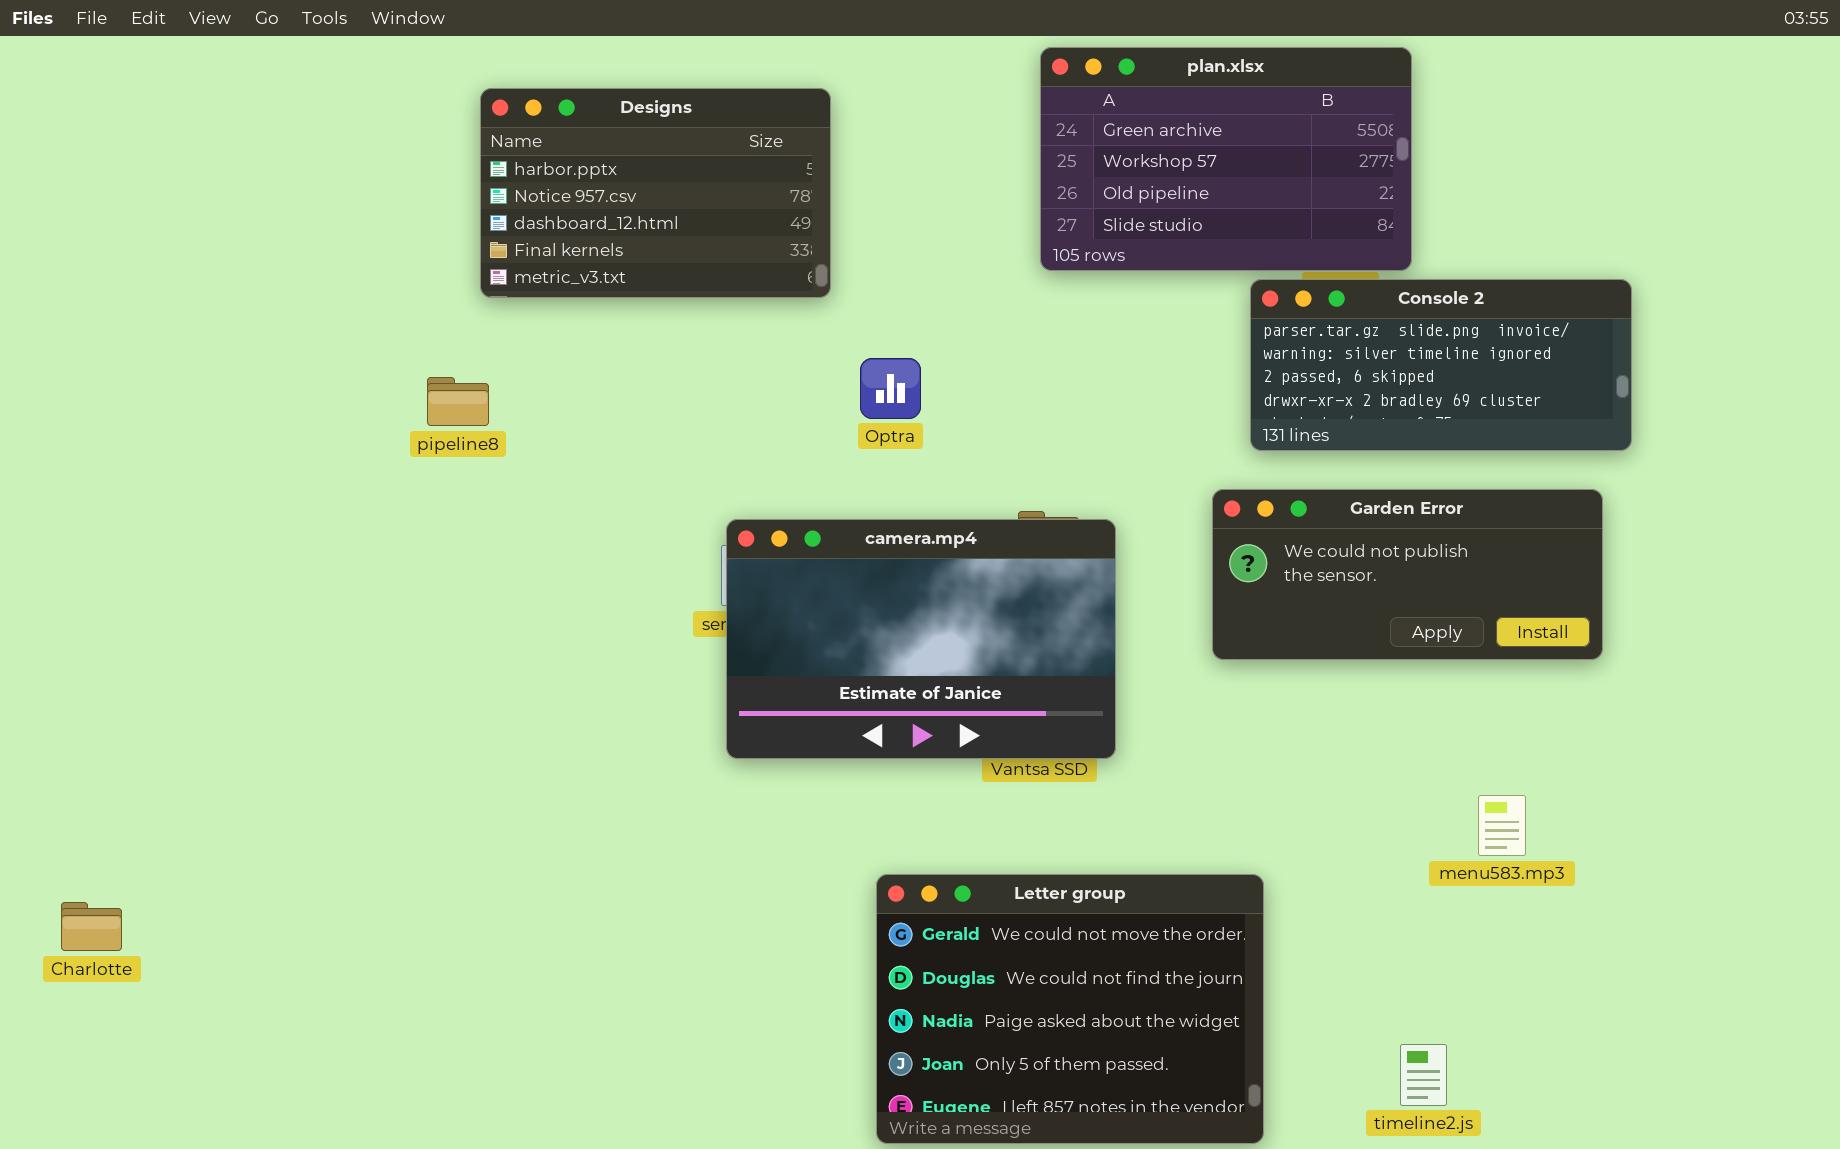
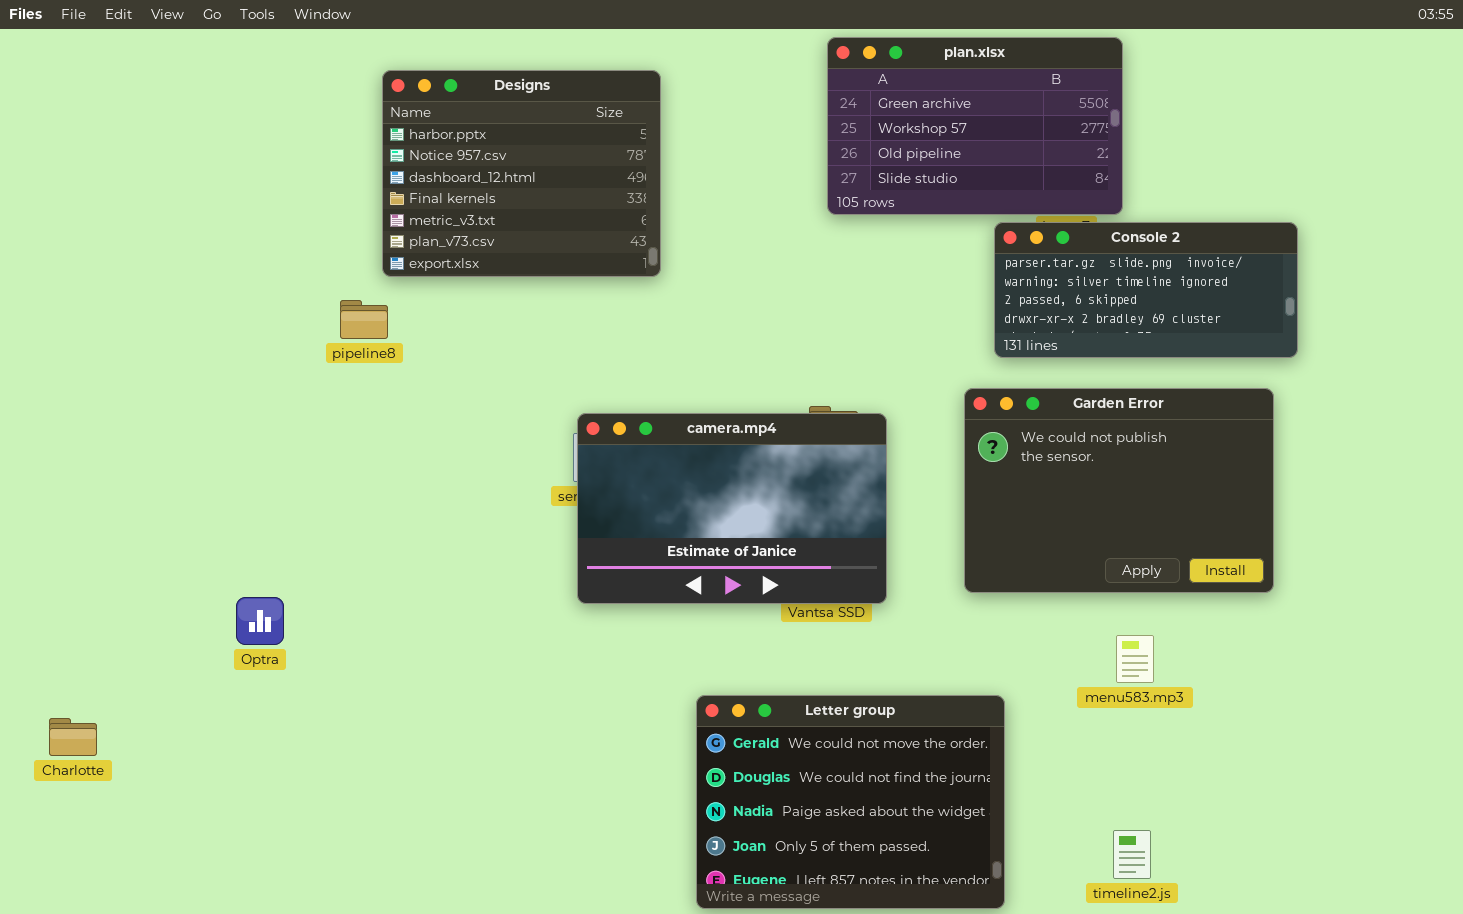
Designs: [480,88,831,298] -> [382,70,661,277], resized
Optra: [860,358,921,419] -> [236,597,284,645], moved
Garden Error: [1212,489,1603,660] -> [964,388,1274,593], resized
menu583.mp3: [1478,795,1526,856] -> [1116,635,1154,683], moved

